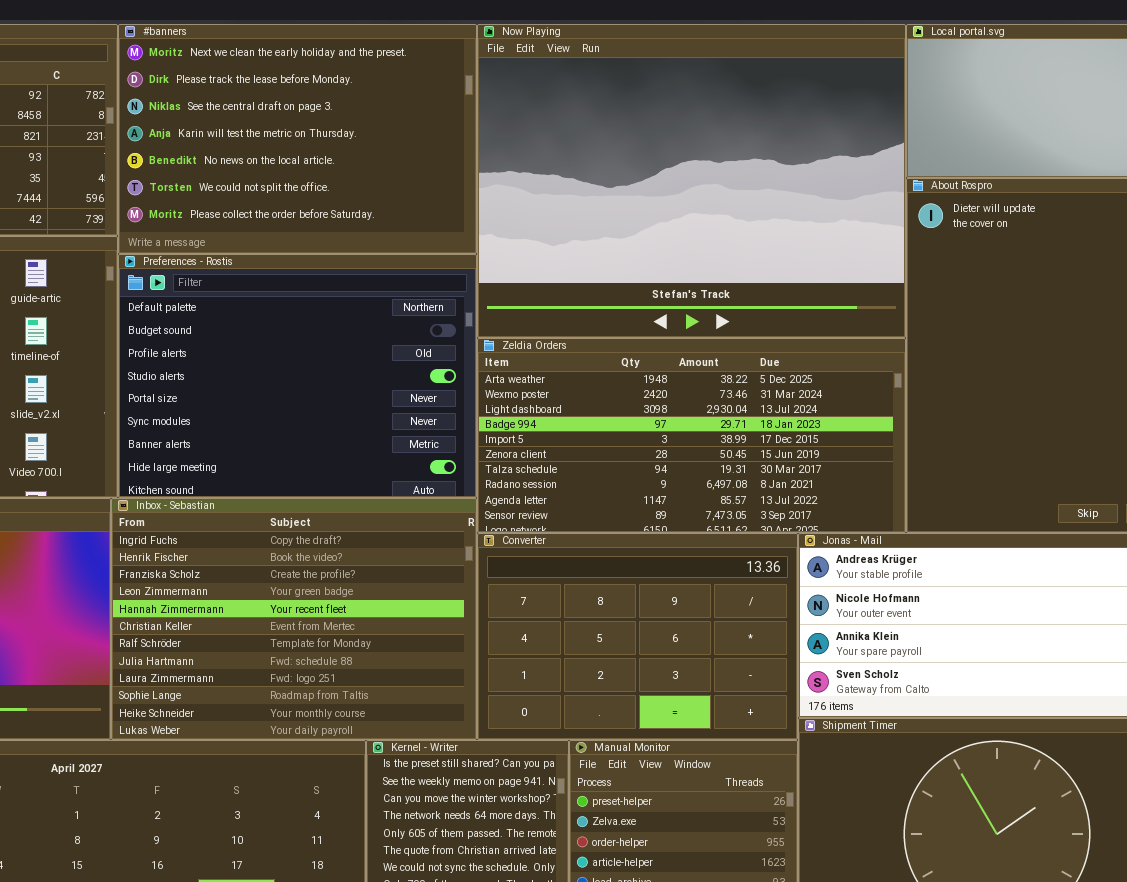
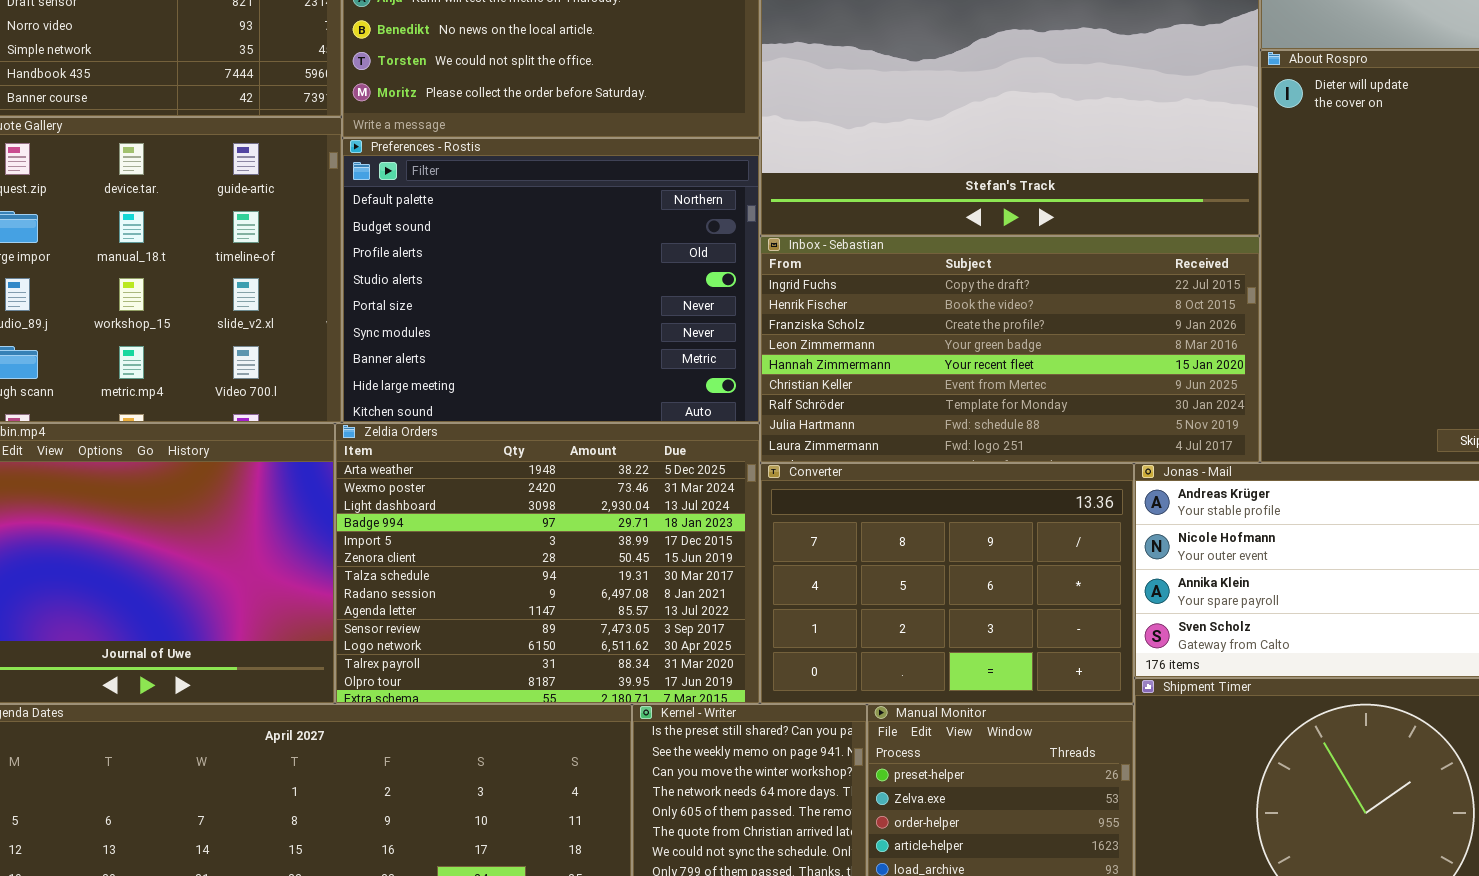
Zeldia Orders: [477,338,906,533] -> [335,423,760,704], moved, resized
Inbox - Sebastian: [111,498,477,740] -> [760,236,1260,463], moved, resized

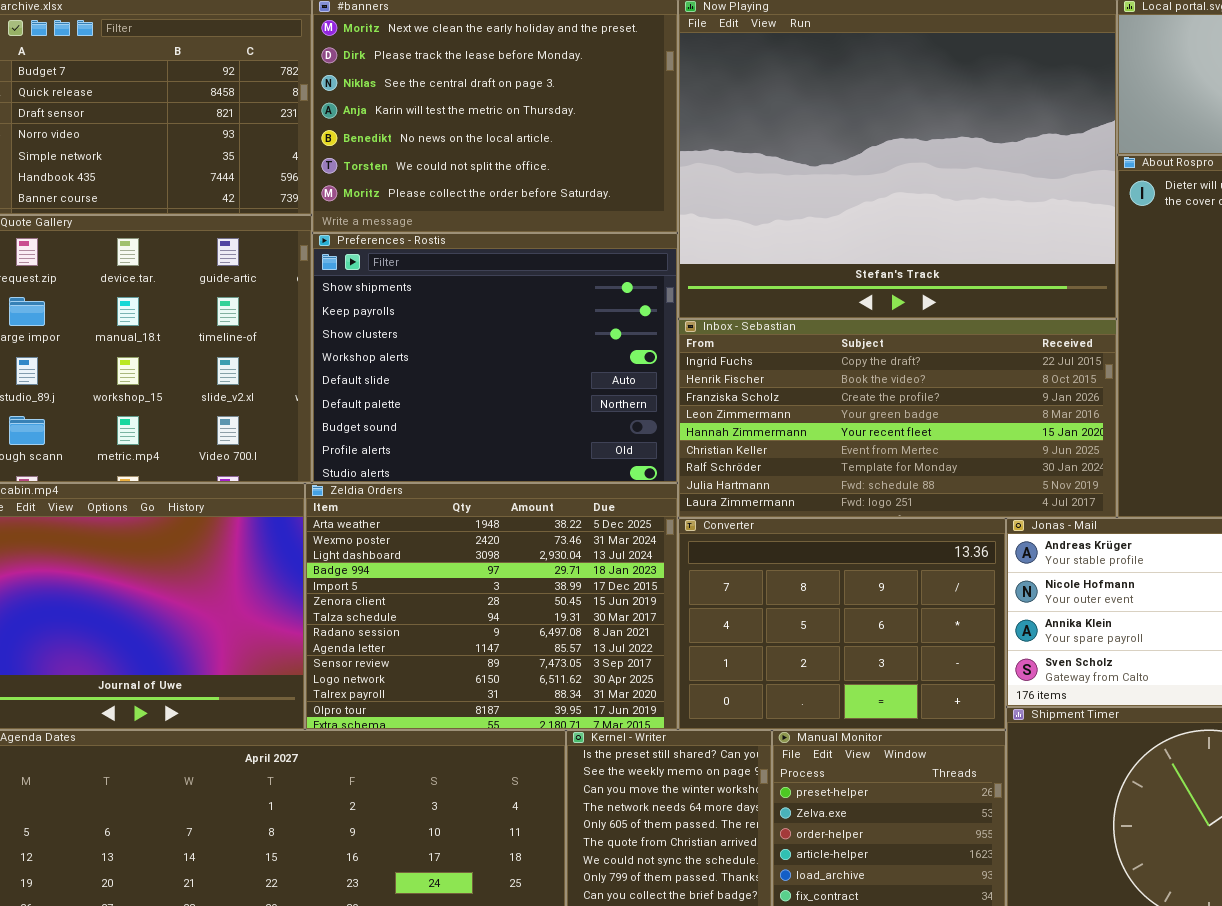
Preferences - Rostis: [342,138,760,423] -> [312,233,678,483], scrolled up 5 rows

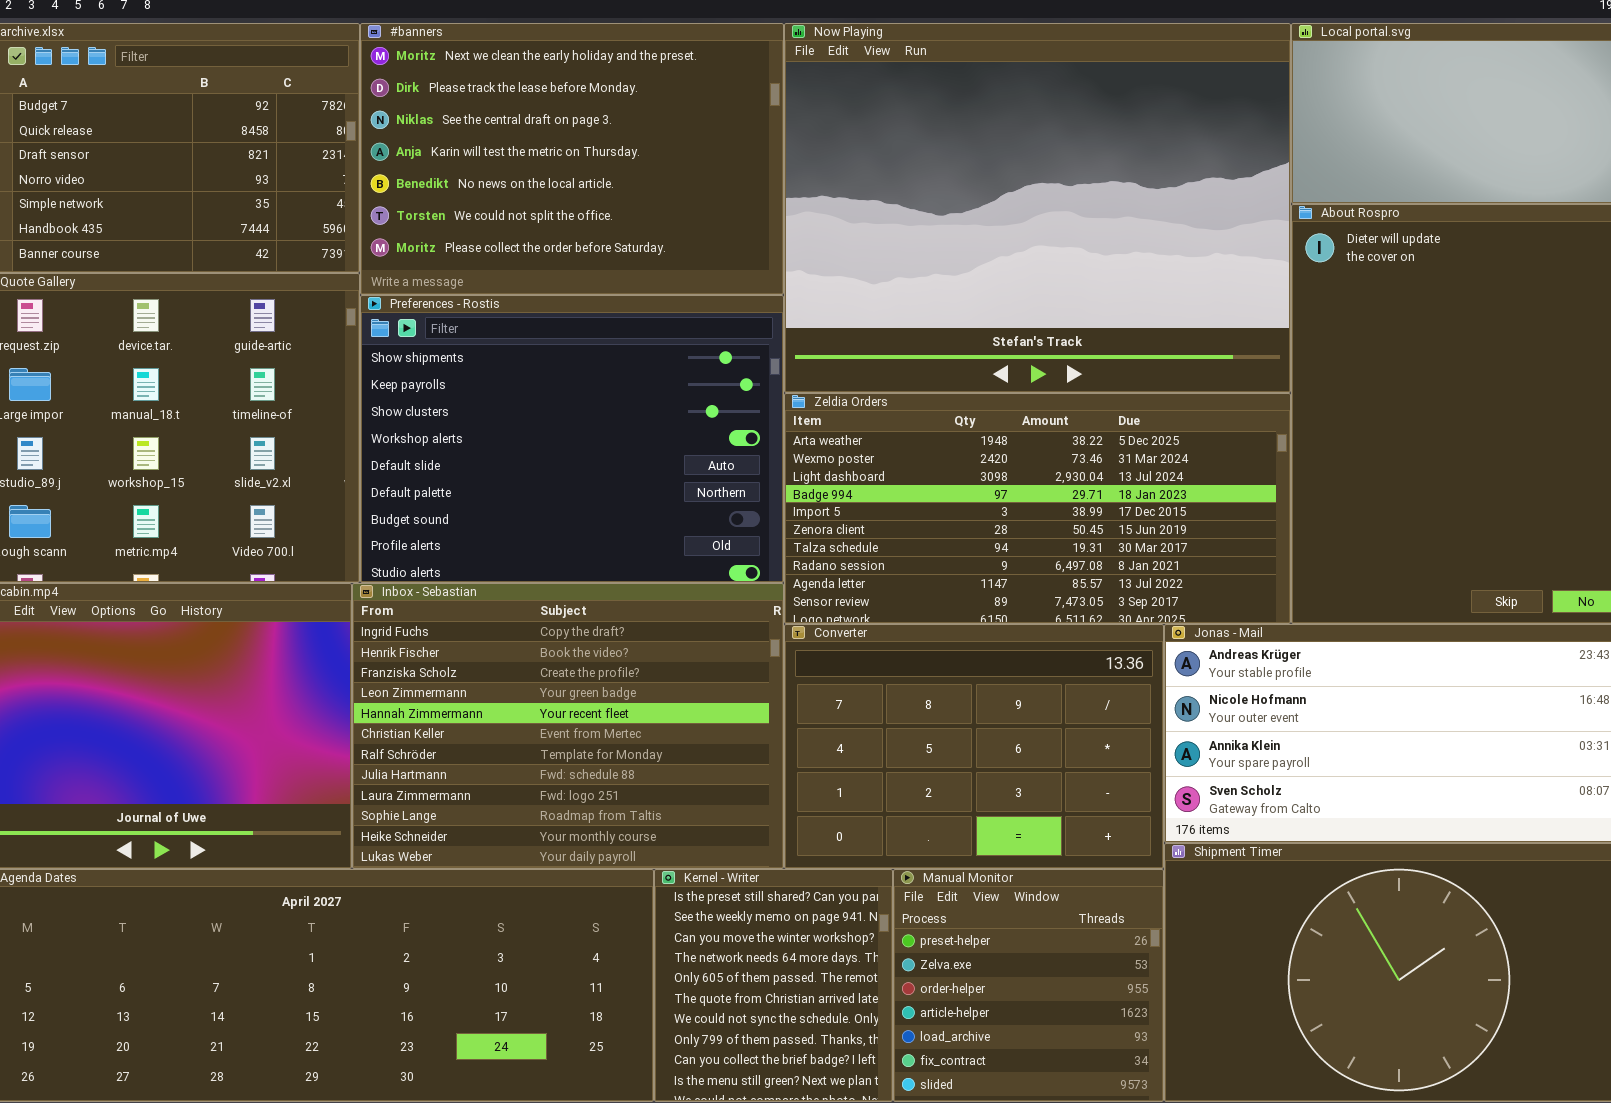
Inbox - Sebastian: [678,319,1117,518] -> [352,583,784,869], moved, resized
Zeldia Orders: [305,483,678,730] -> [784,393,1291,624], moved, resized

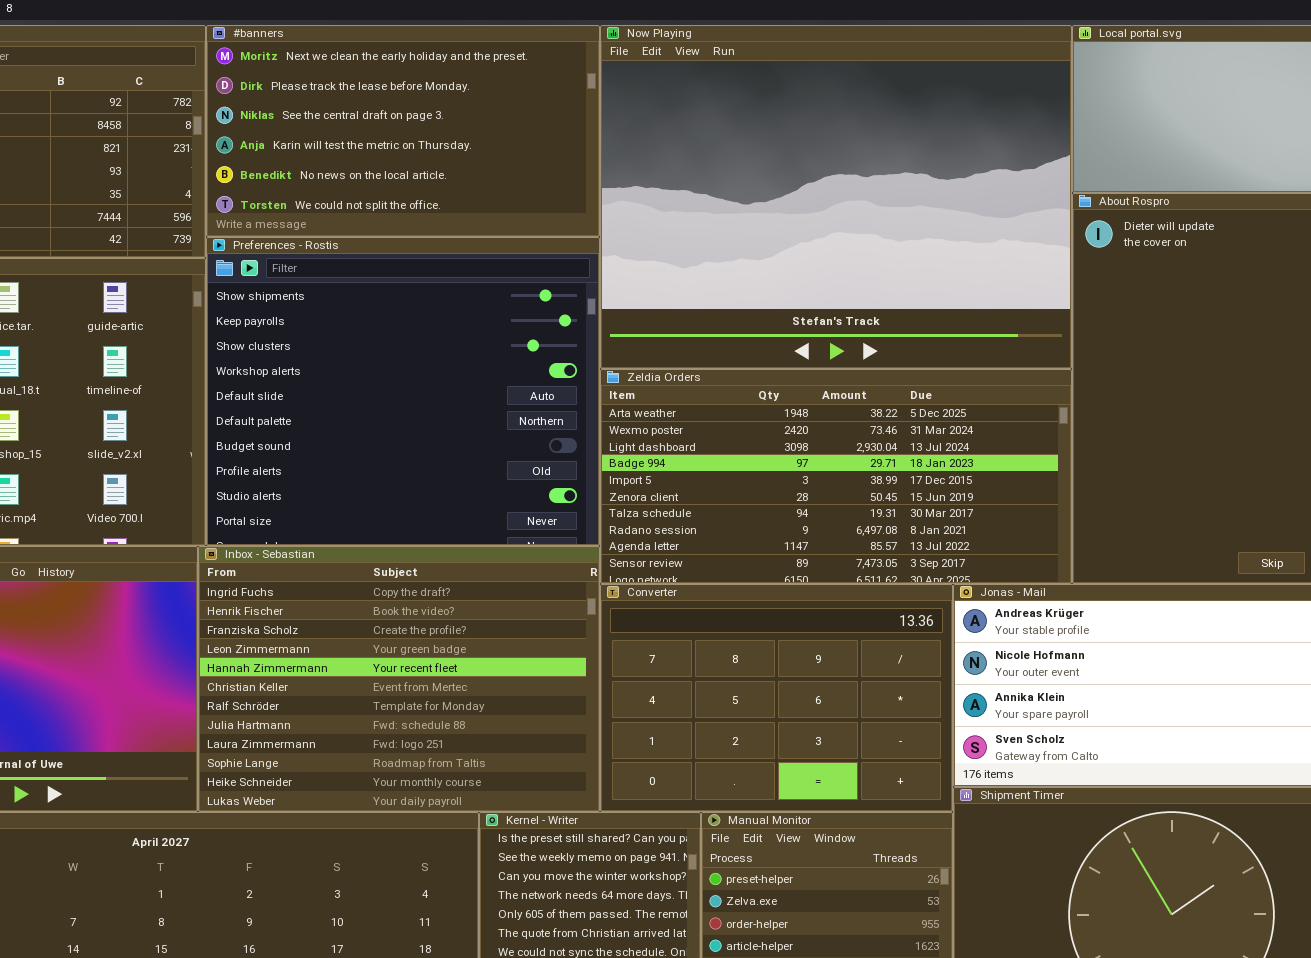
#banners: [360,23,784,295] -> [206,25,600,237], resized
Preferences - Rostis: [360,295,784,583] -> [206,237,600,546], resized

